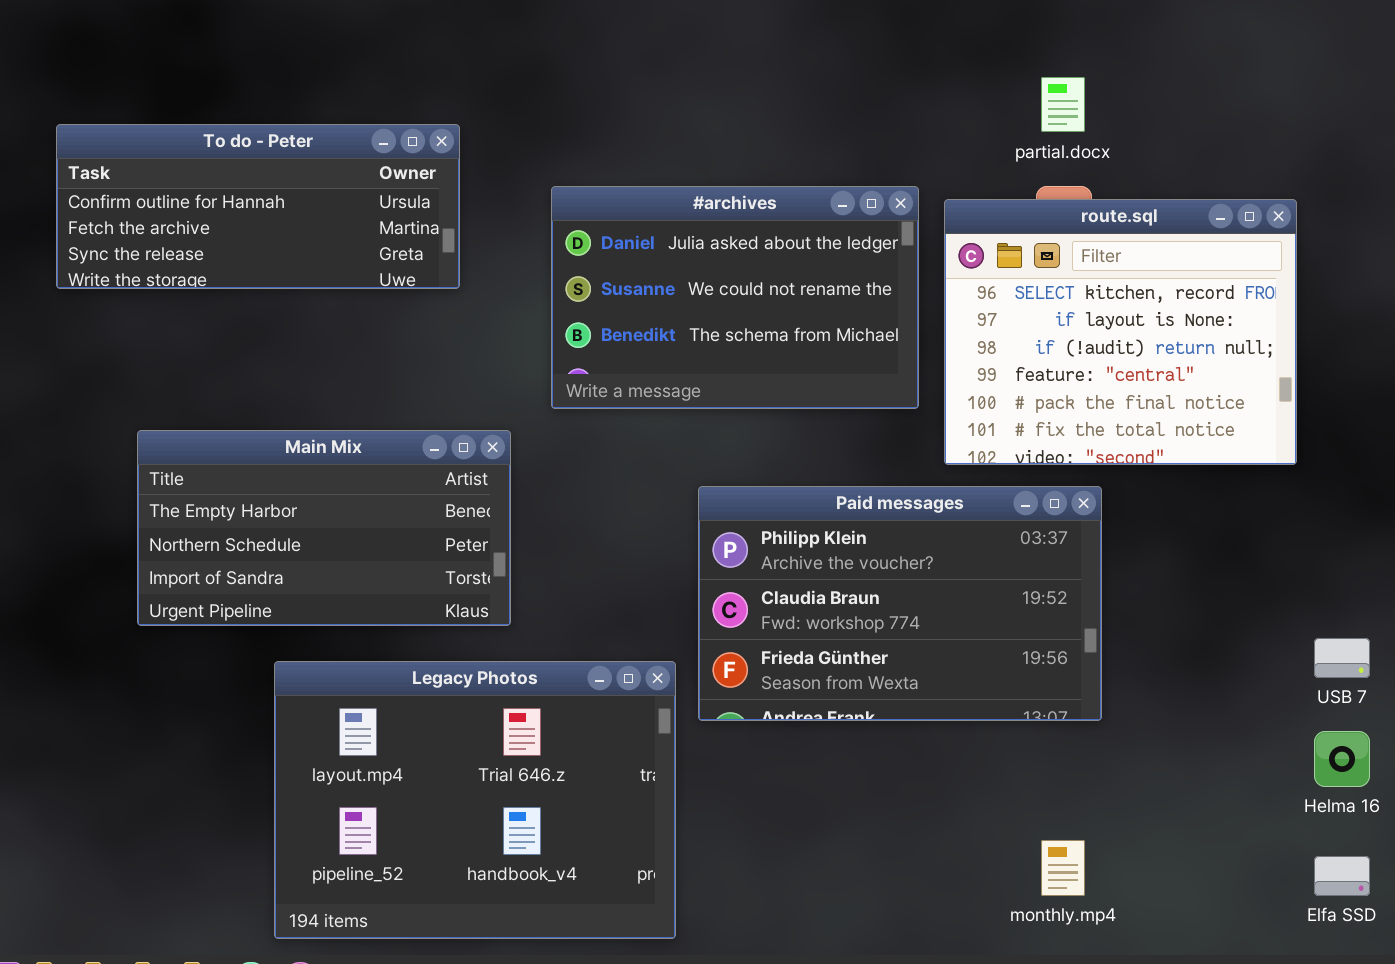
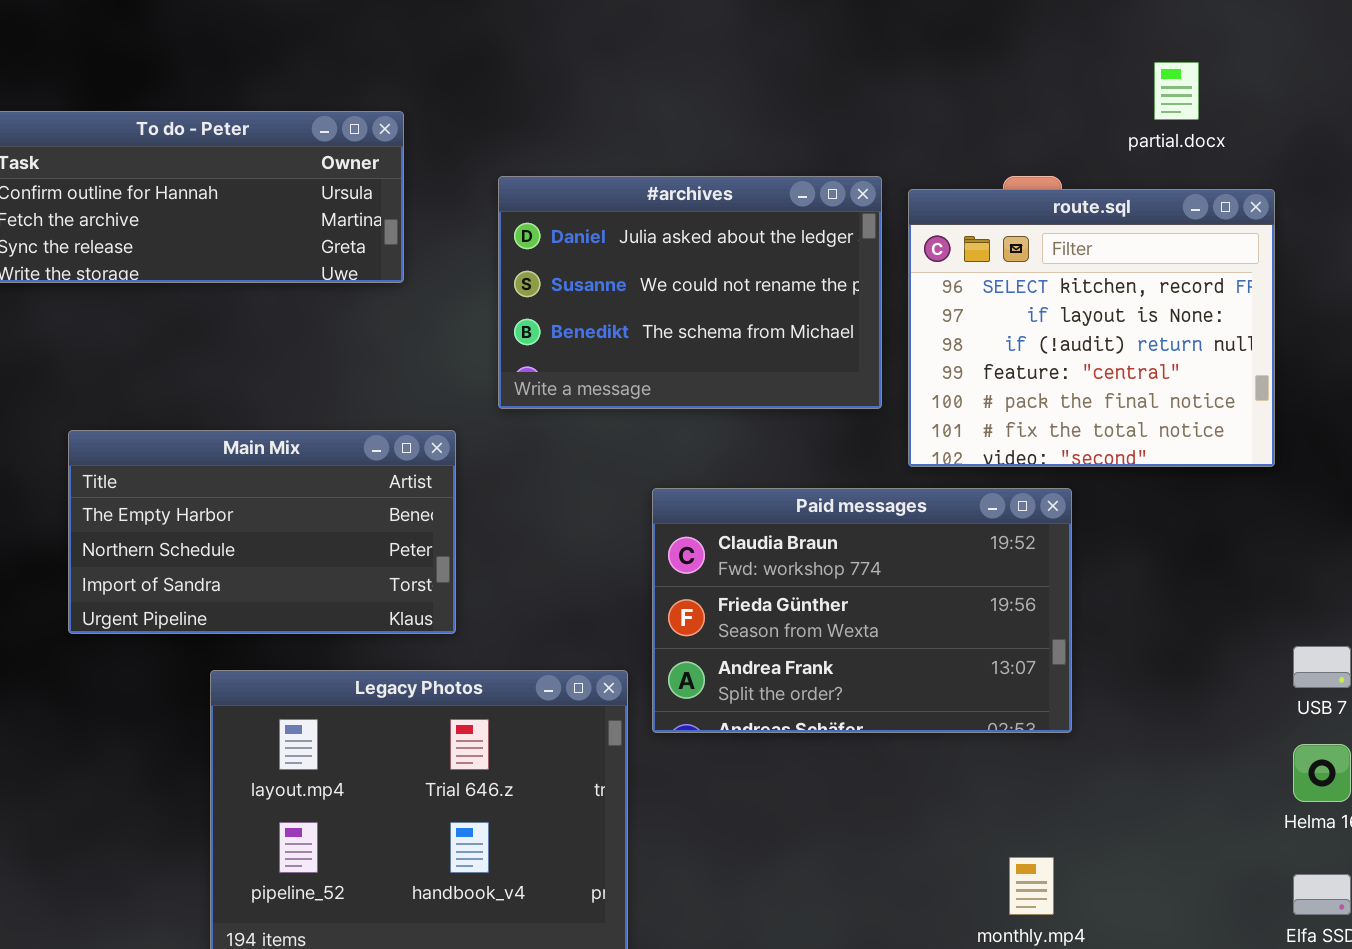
partial.docx: [1041,77,1085,132] -> [1154,62,1199,120], moved
Paid messages: [698,486,1102,721] -> [652,488,1072,733], scrolled down 1 row

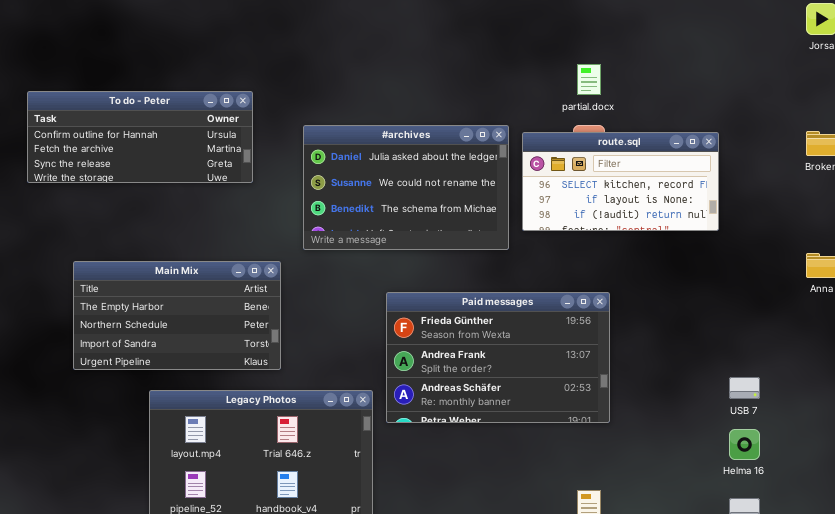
partial.docx: [1154,62,1199,120] -> [577,64,601,95], moved
route.sql: [908,189,1275,467] -> [522,132,719,231], resized
Paid messages: [652,488,1072,733] -> [386,292,610,423], scrolled down 1 row

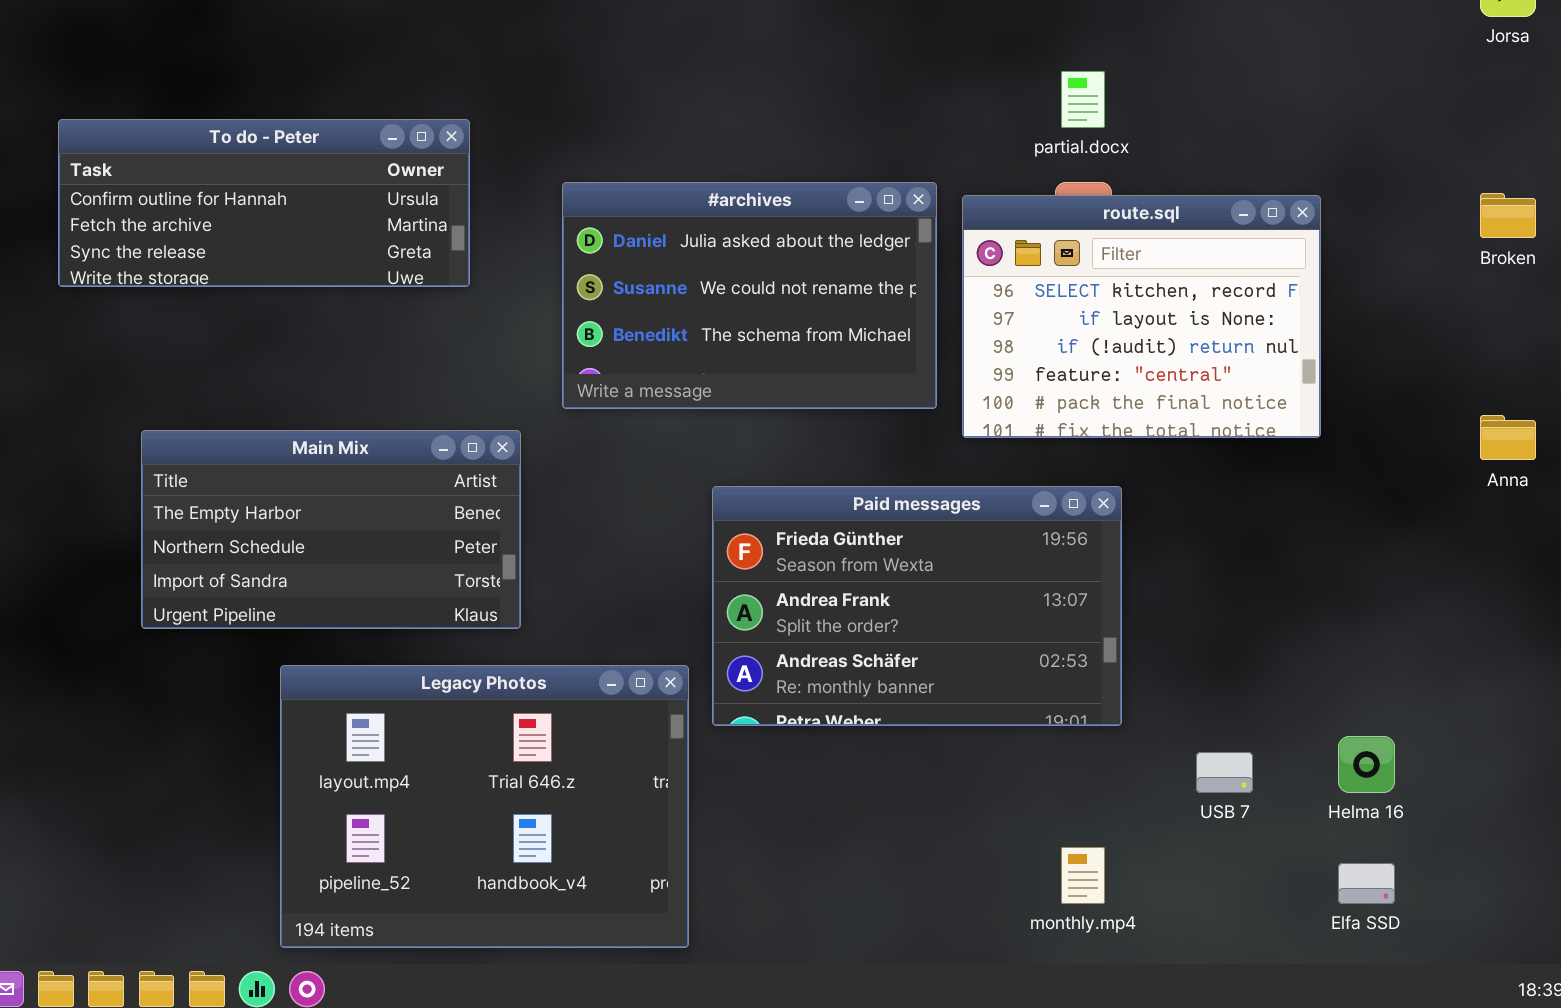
route.sql: [522,132,719,231] -> [962,195,1321,438], resized
USB 7: [729,377,760,399] -> [1196,752,1253,793], moved

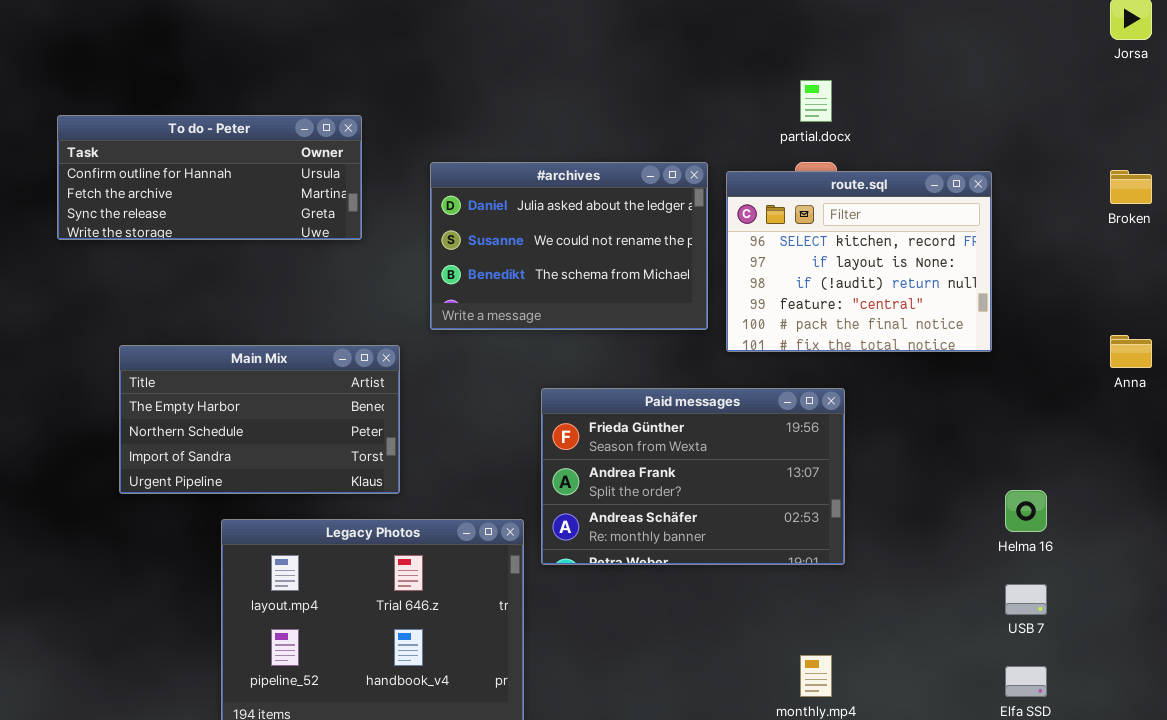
Helma 16: [1338,736,1395,793] -> [1005,490,1047,532], moved
USB 7: [1196,752,1253,793] -> [1005,584,1047,615], moved

